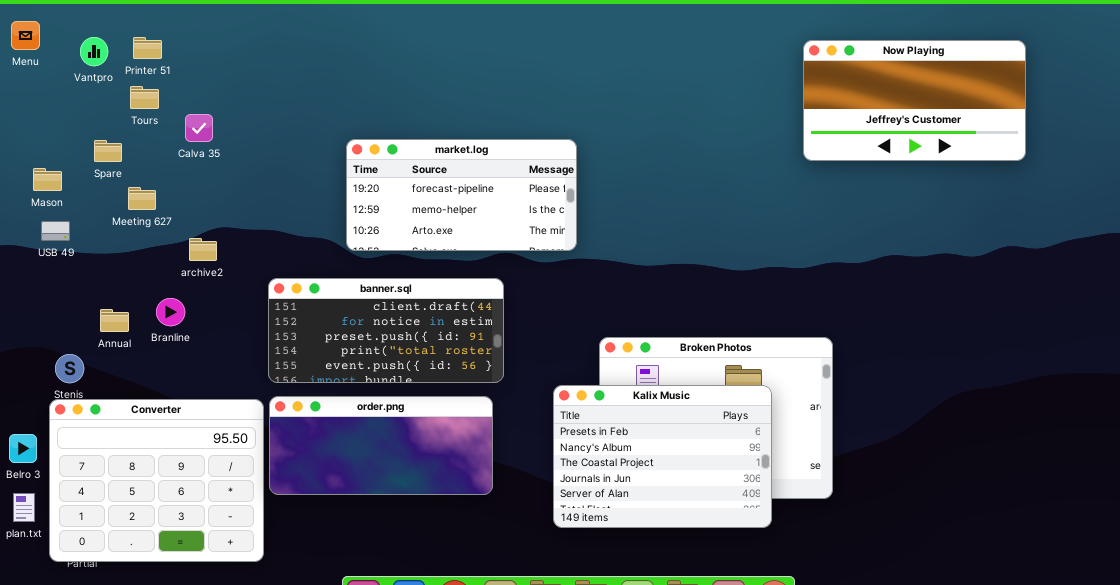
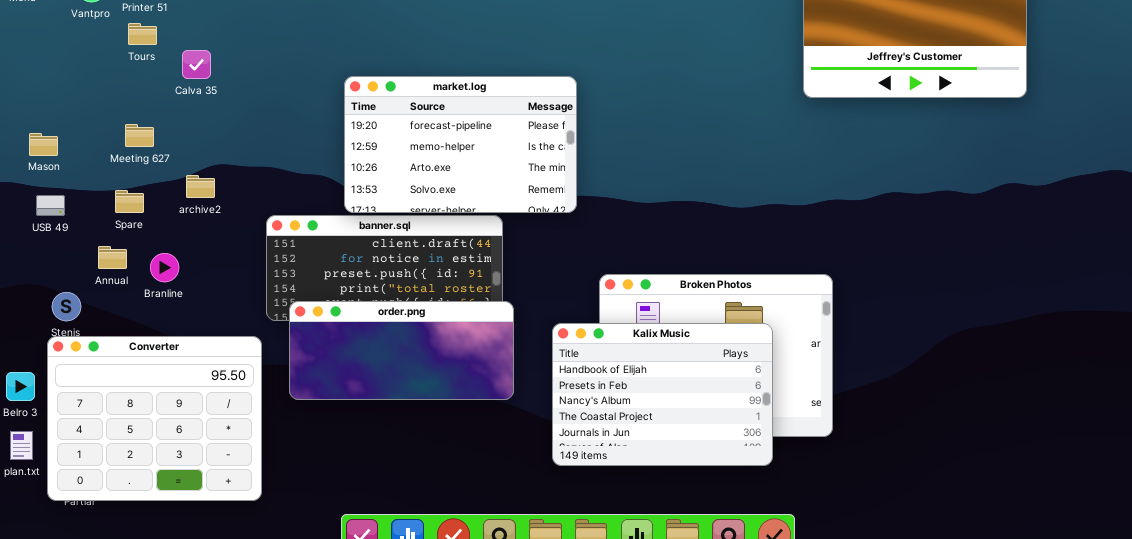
market.log: [346,139,577,251] -> [344,76,577,213], resized
Spare: [94,140,122,162] -> [115,190,144,213], moved
Mason: [33,168,62,191] -> [29,133,58,156], moved
USB 49: [41,221,70,241] -> [36,195,65,216], moved
Branline: [156,298,185,326] -> [150,253,179,282], moved
Kalix Music: [553,385,772,528] -> [552,323,773,466], scrolled up 1 row
order.png: [269,396,493,495] -> [289,301,514,400], moved

